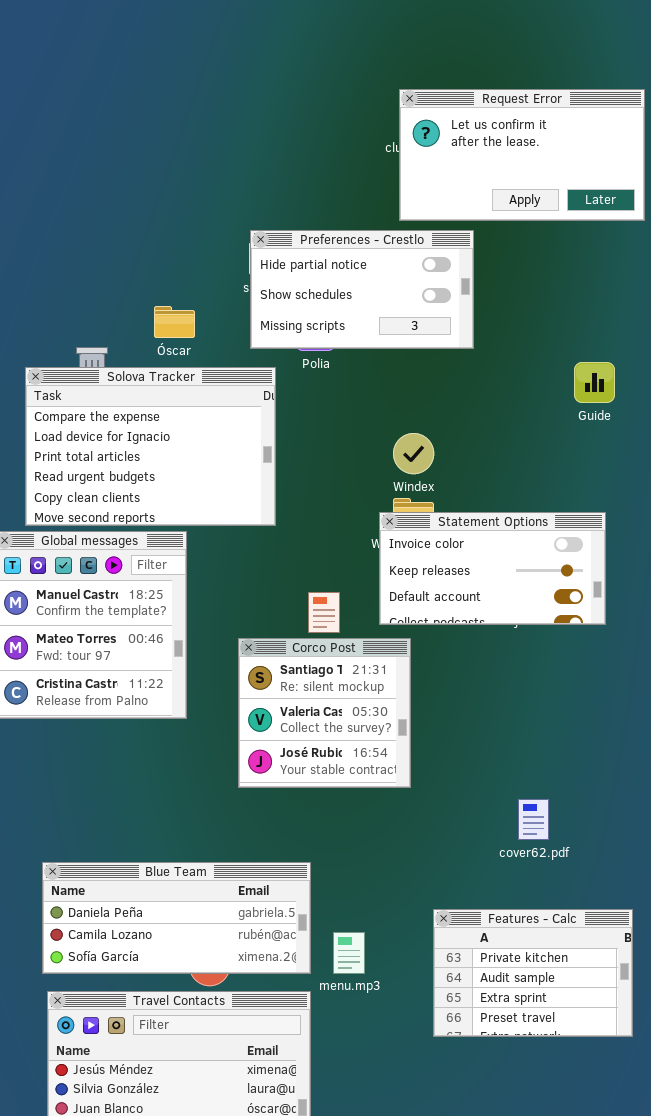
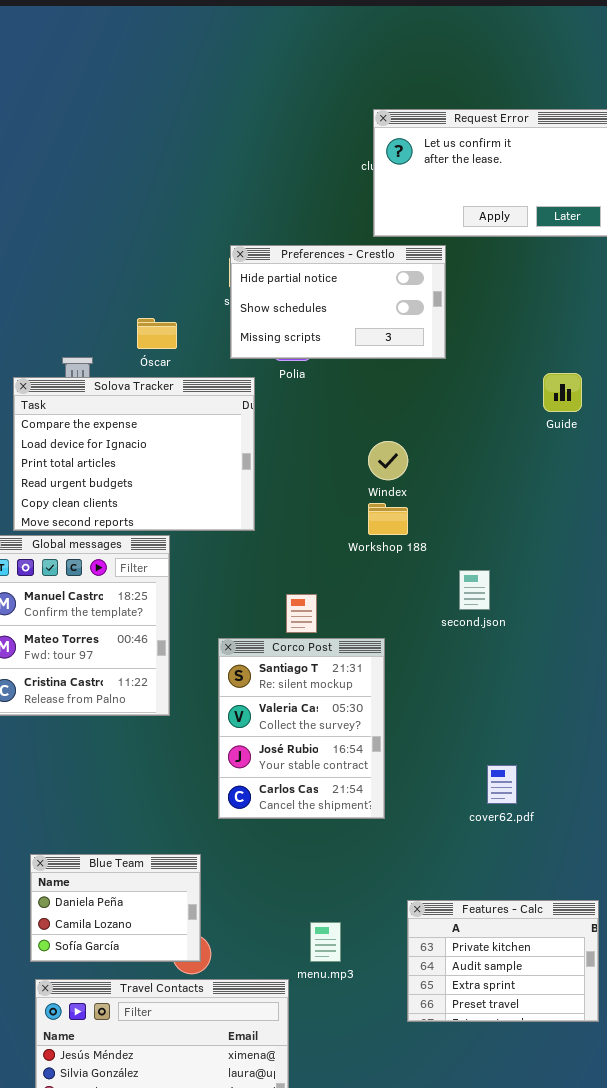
Statement Options: [379,512,606,625] -> none, closed
Corco Post: [238,638,411,788] -> [218,638,385,819], resized
cover62.pdf: [518,799,549,840] -> [487,765,517,804], moved
Blue Team: [42,862,311,974] -> [30,854,201,962], resized

